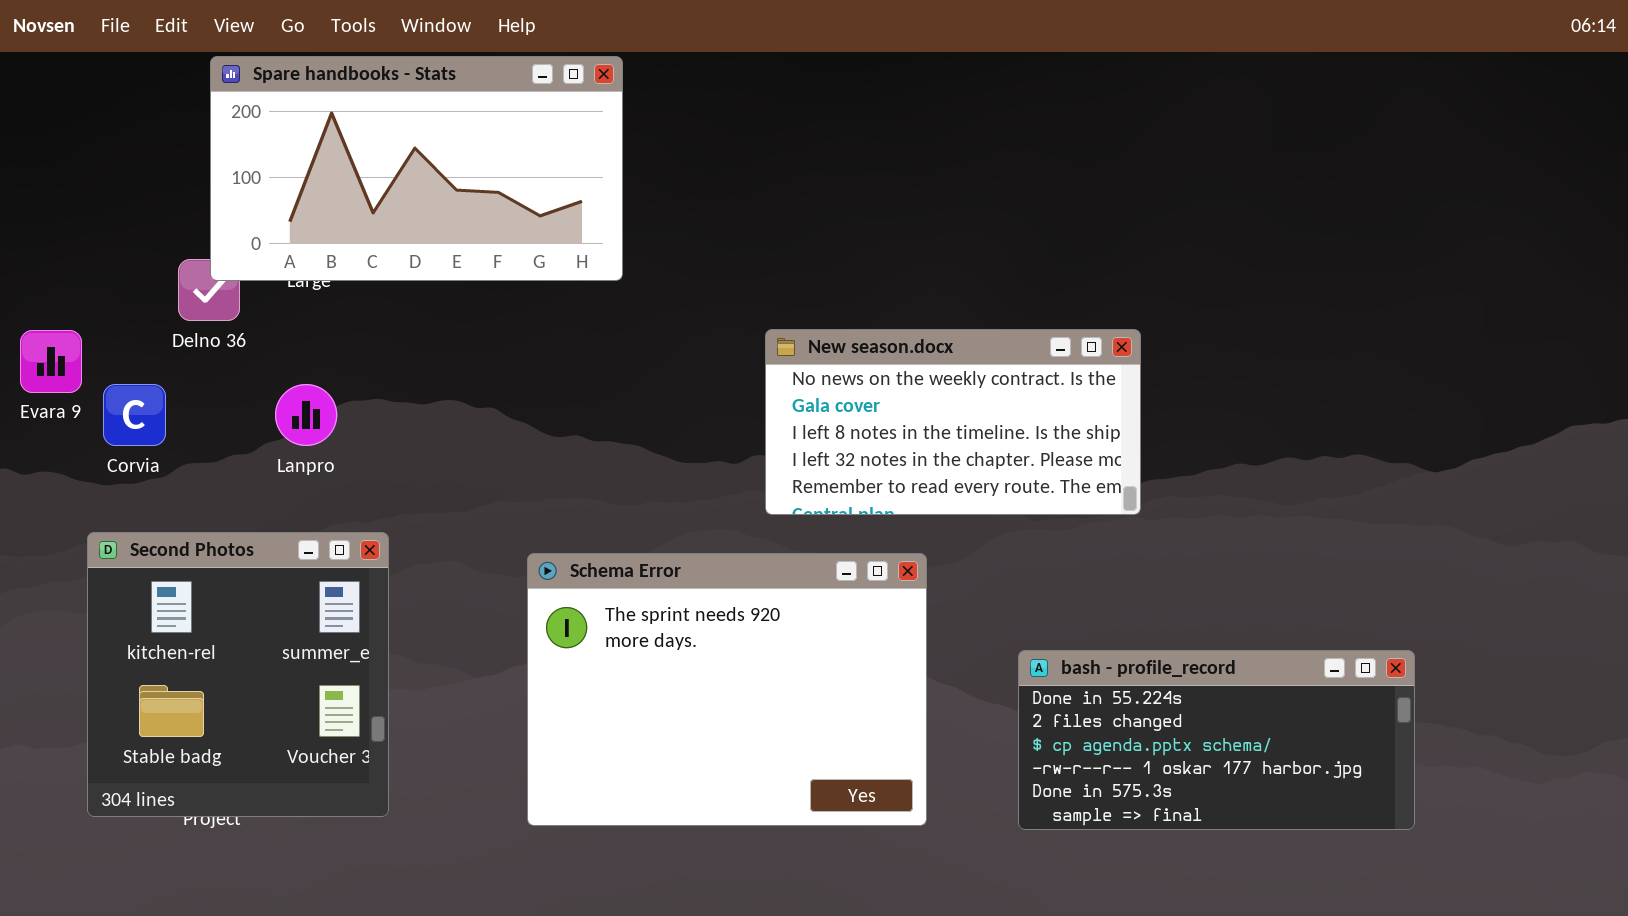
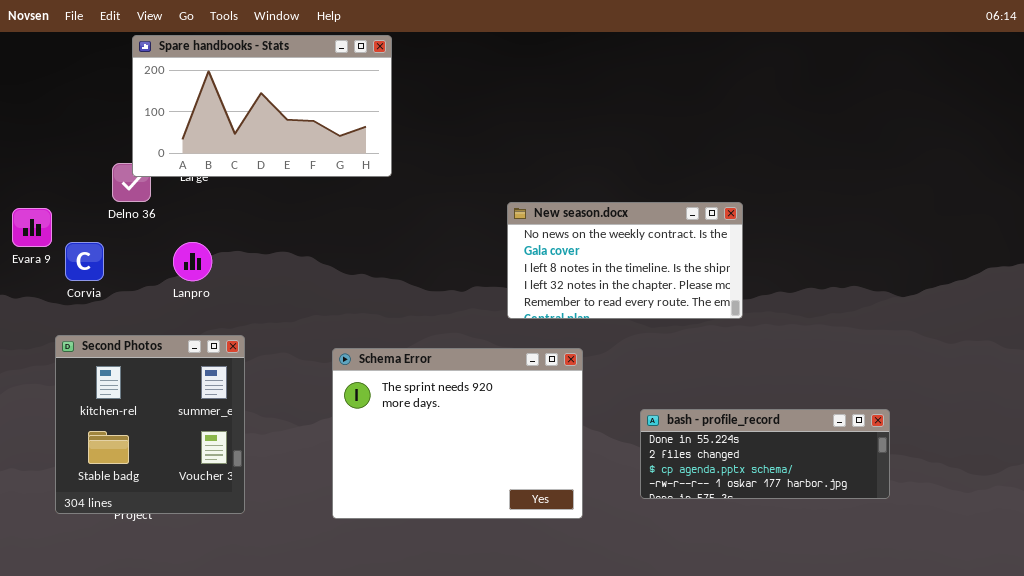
New season.docx: [765,329,1141,515] -> [507,202,743,319], moved
bash - profile_record: [1018,650,1415,830] -> [640,409,890,499], resized

